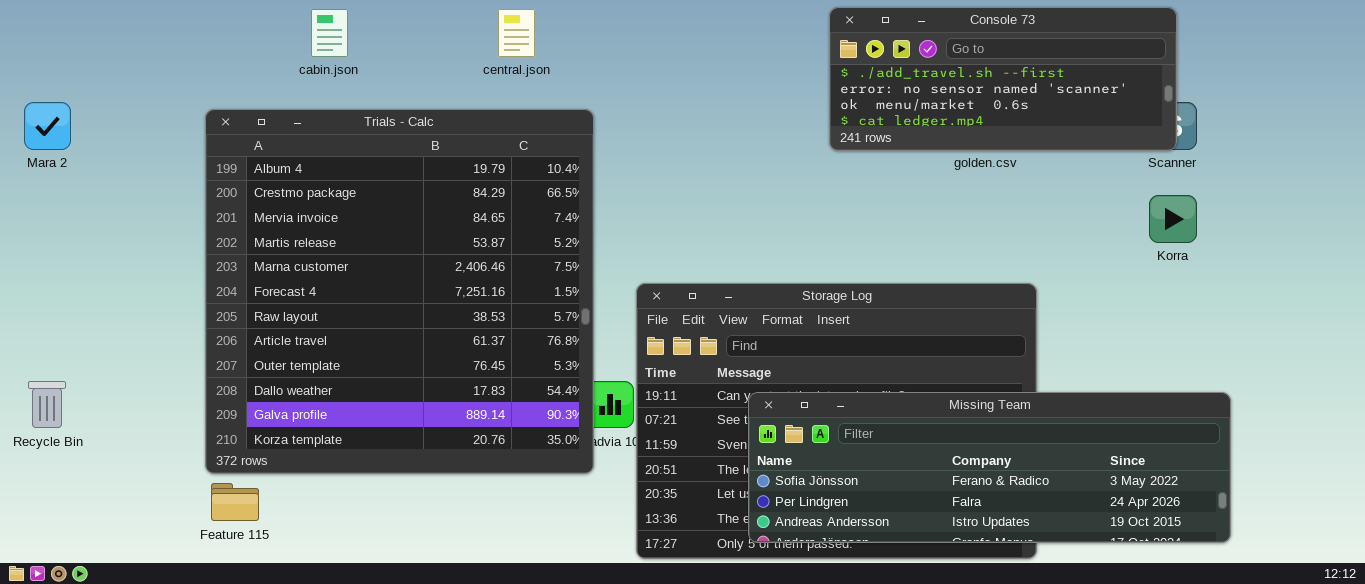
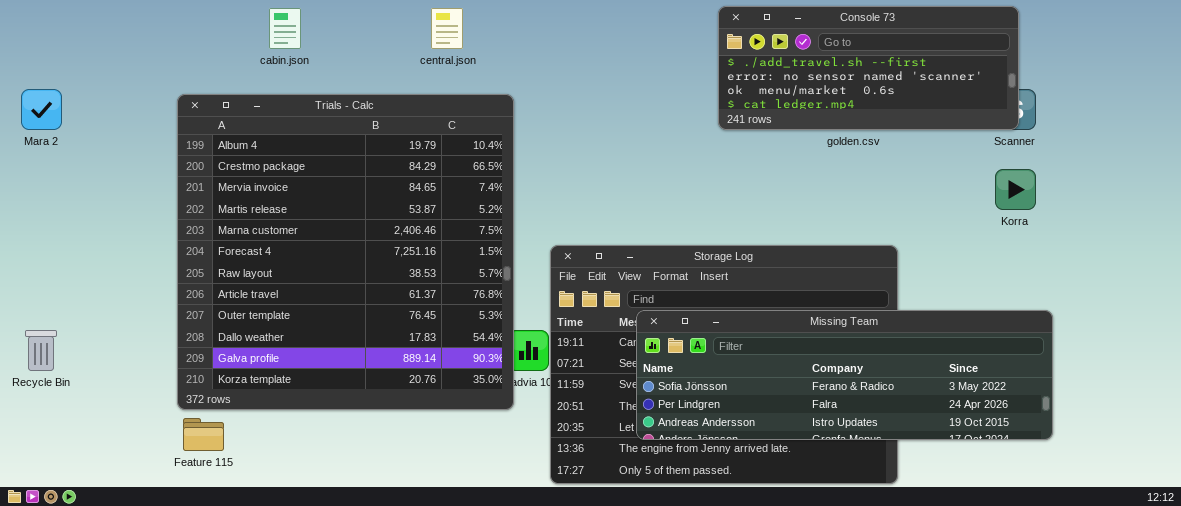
Missing Team: [748,392,1231,543] -> [636,310,1053,440], moved

